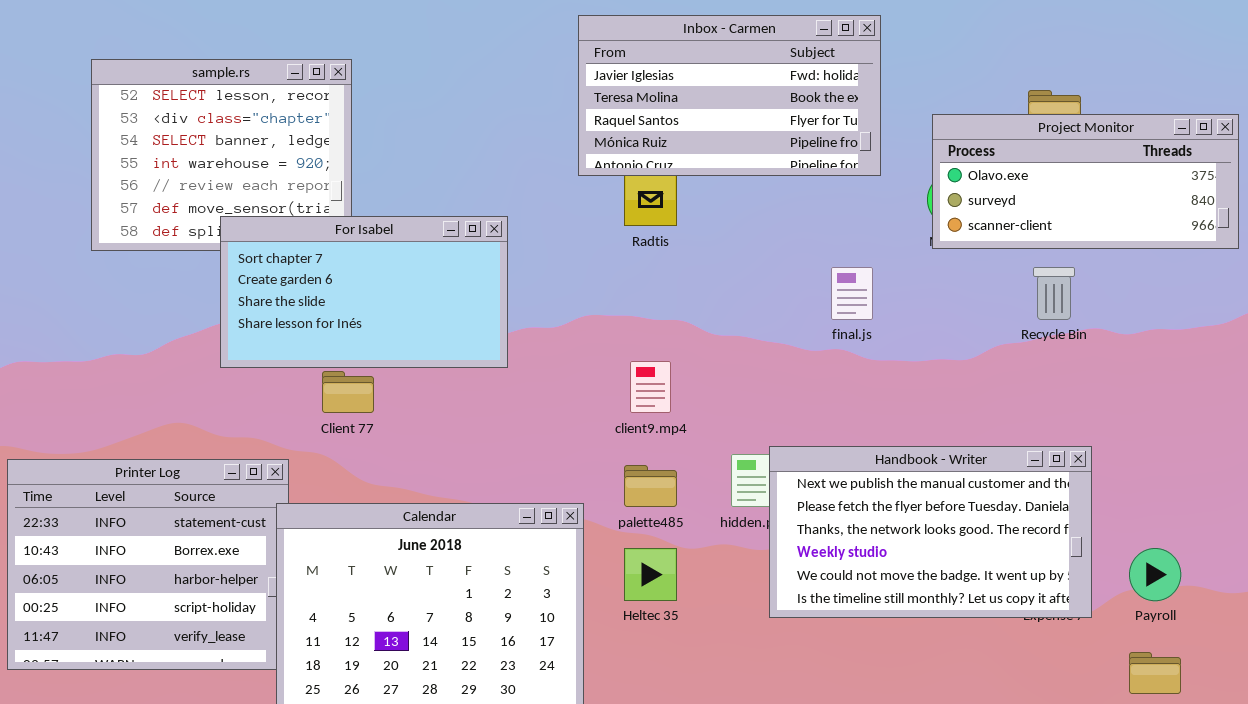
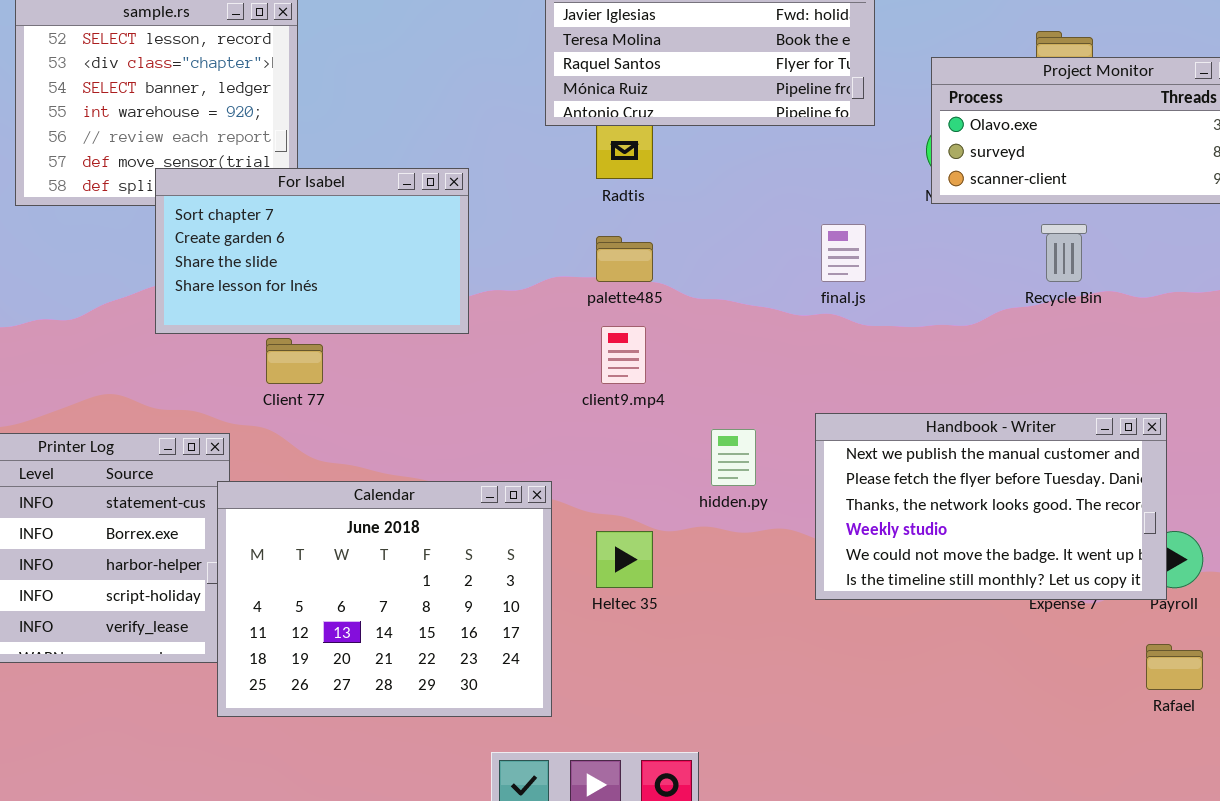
Handbook - Writer: [769,446,1092,618] -> [815,413,1167,600], moved
palette485: [624,465,677,507] -> [596,236,653,282], moved

